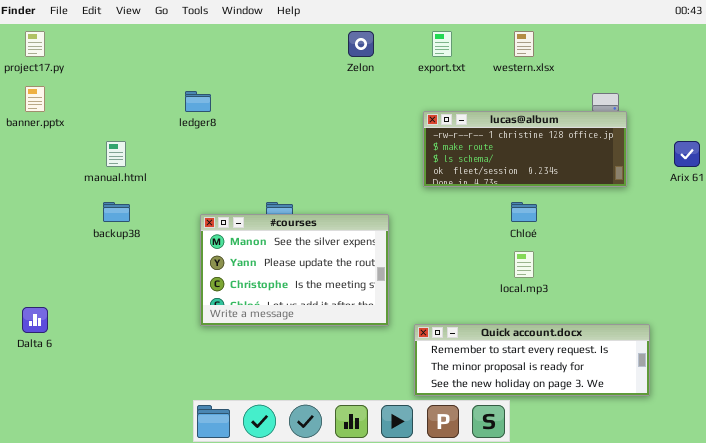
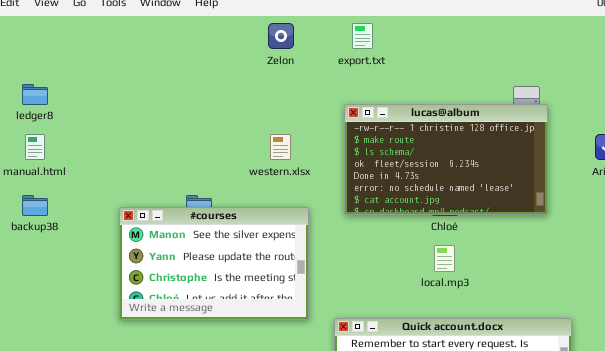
western.xlsx: [514,31,534,57] -> [270,134,291,160], moved
ledger8: [185,91,211,112] -> [22,84,48,105], moved
lucas@album: [423,111,627,187] -> [344,104,548,215], resized

